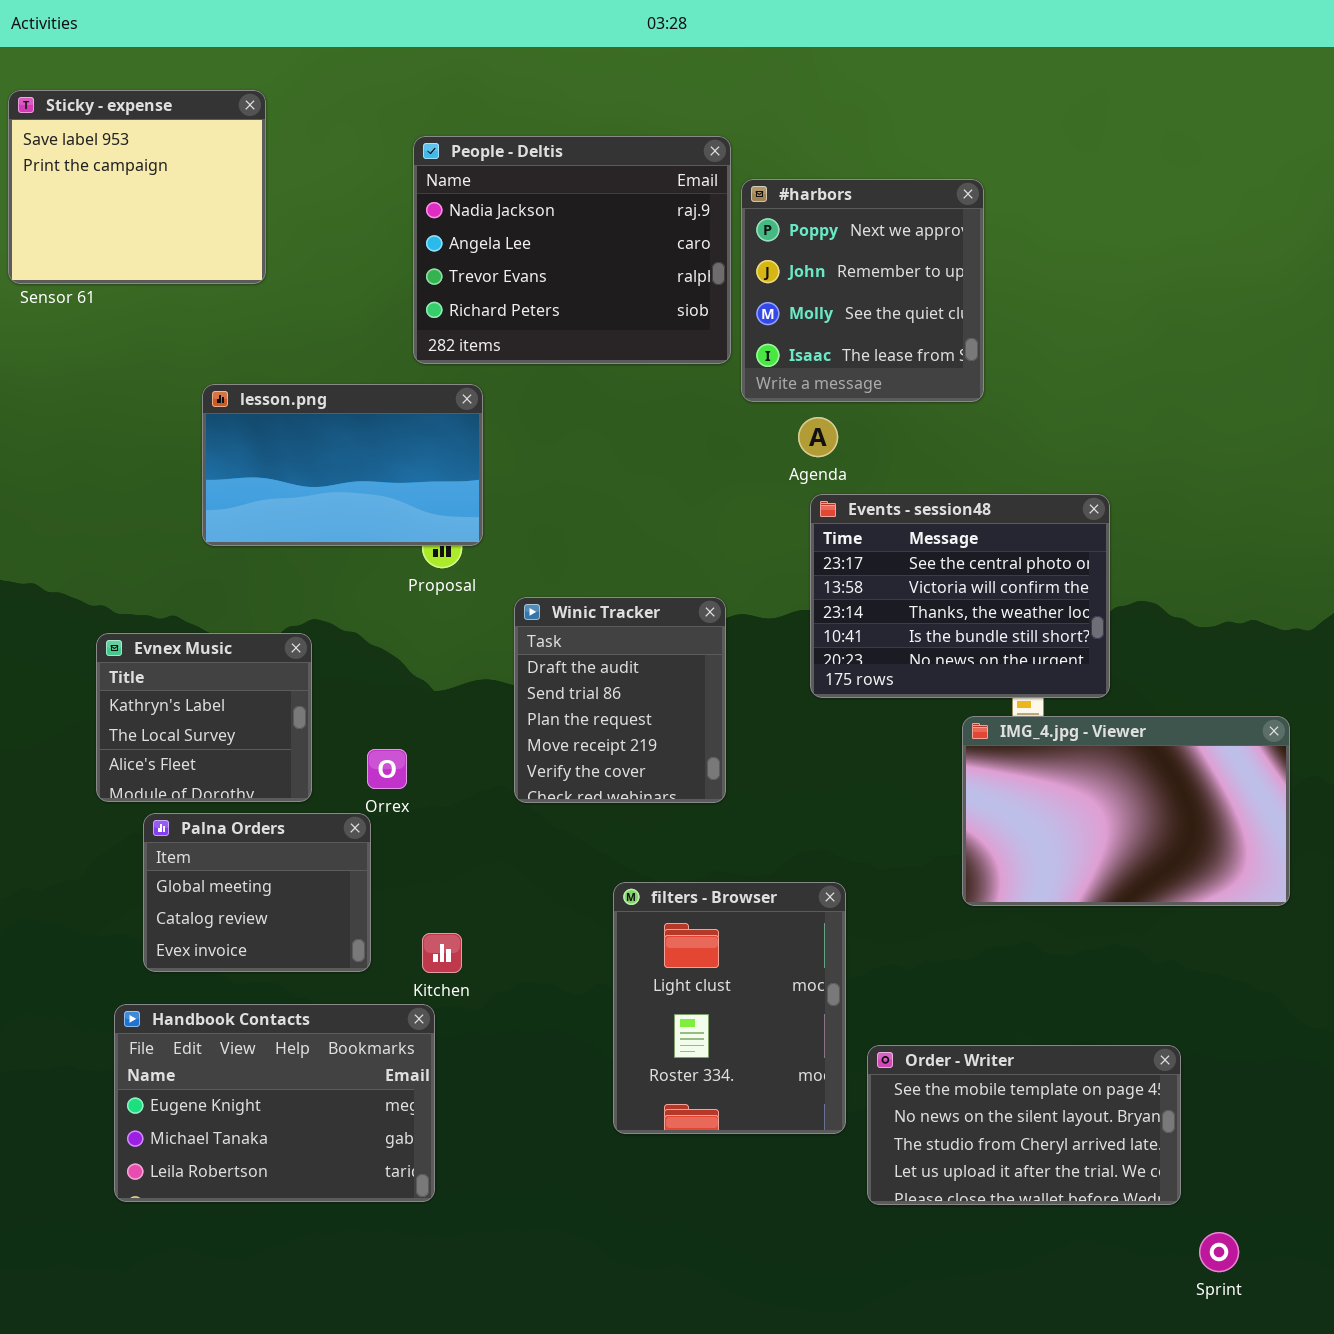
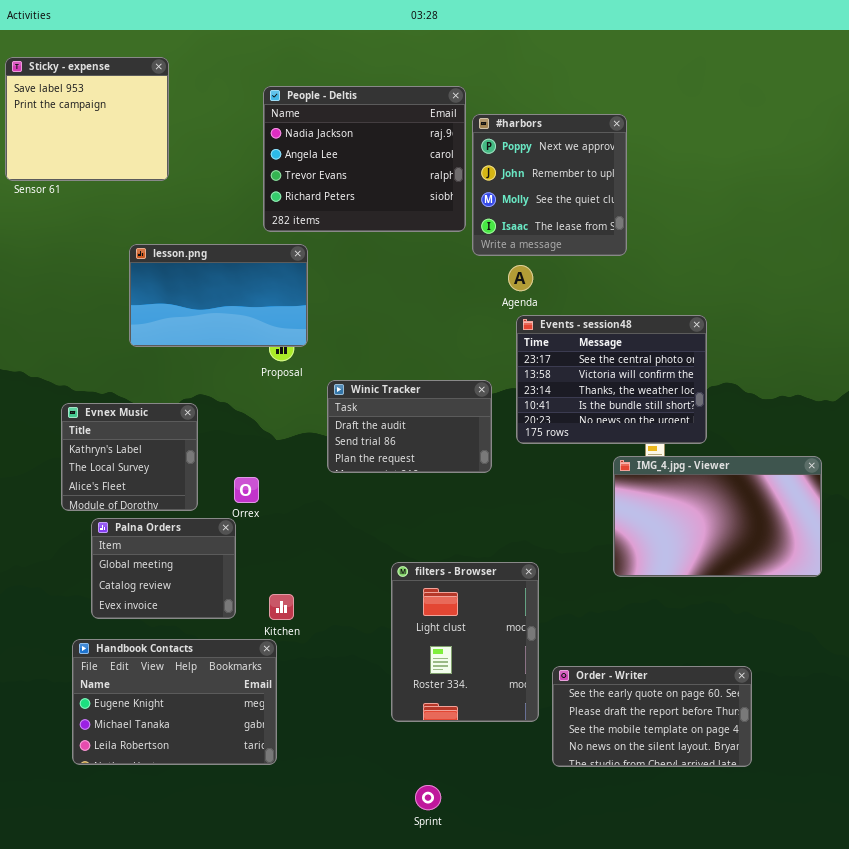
Winic Tracker: [514,597,726,803] -> [327,380,492,473], resized
Order - Writer: [867,1045,1181,1205] -> [552,666,752,767], scrolled up 2 rows
Sprint: [1199,1232,1239,1272] -> [415,785,441,810], moved

